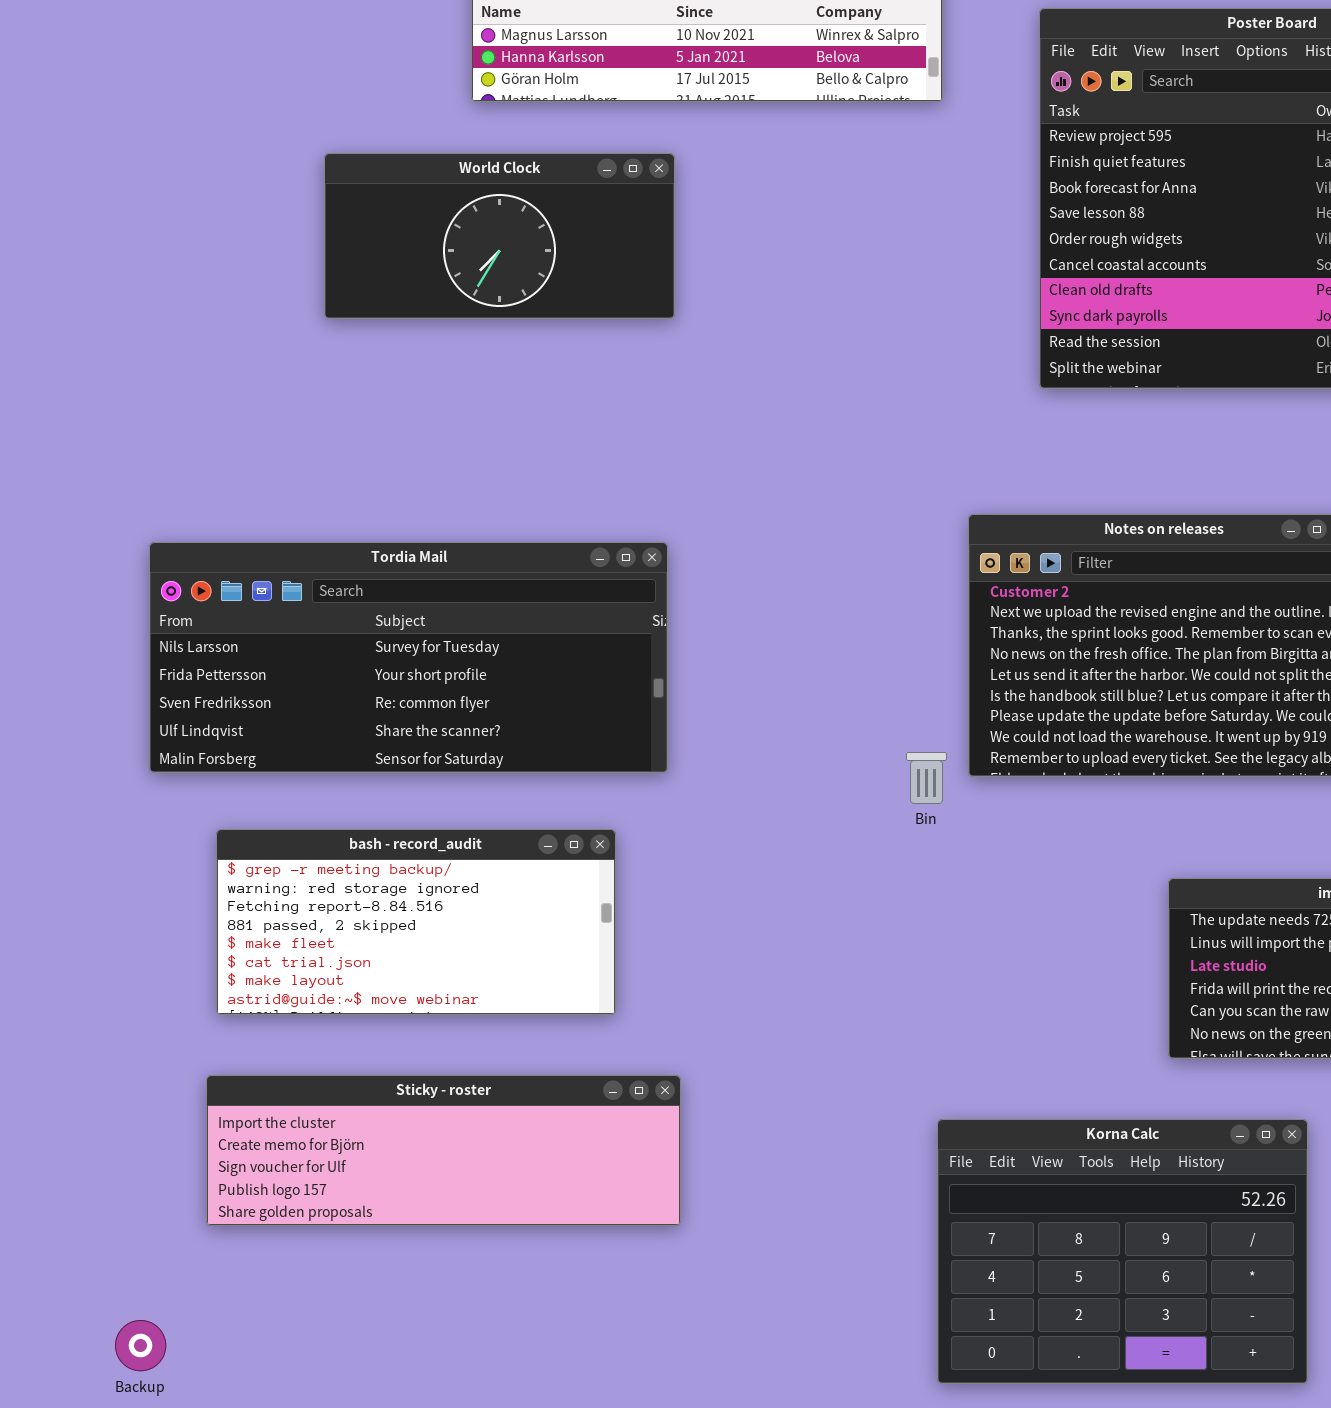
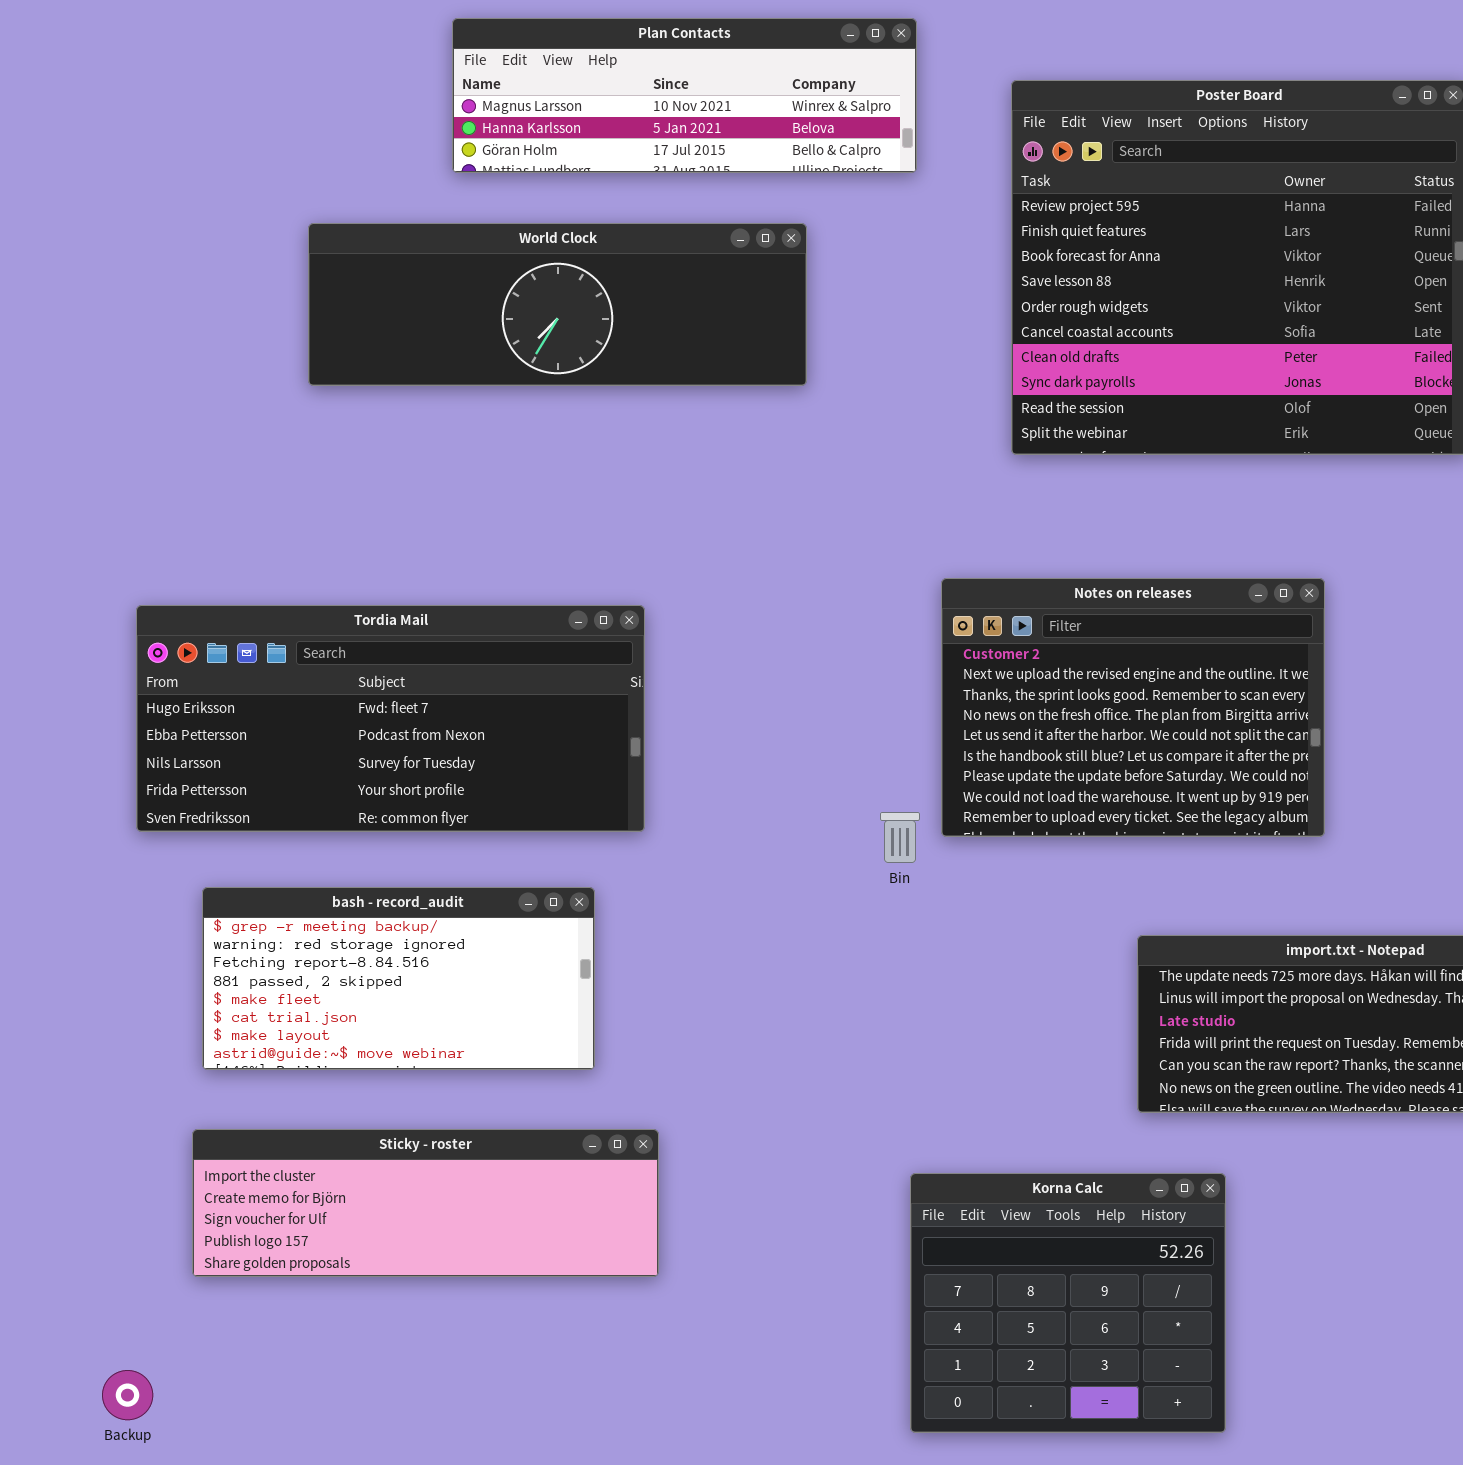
World Clock: [324,153,675,319] -> [308,223,807,386], resized
Tordia Mail: [149,542,668,773] -> [136,605,645,832], scrolled up 2 rows
Korna Calc: [937,1119,1308,1384] -> [910,1173,1226,1433], resized

